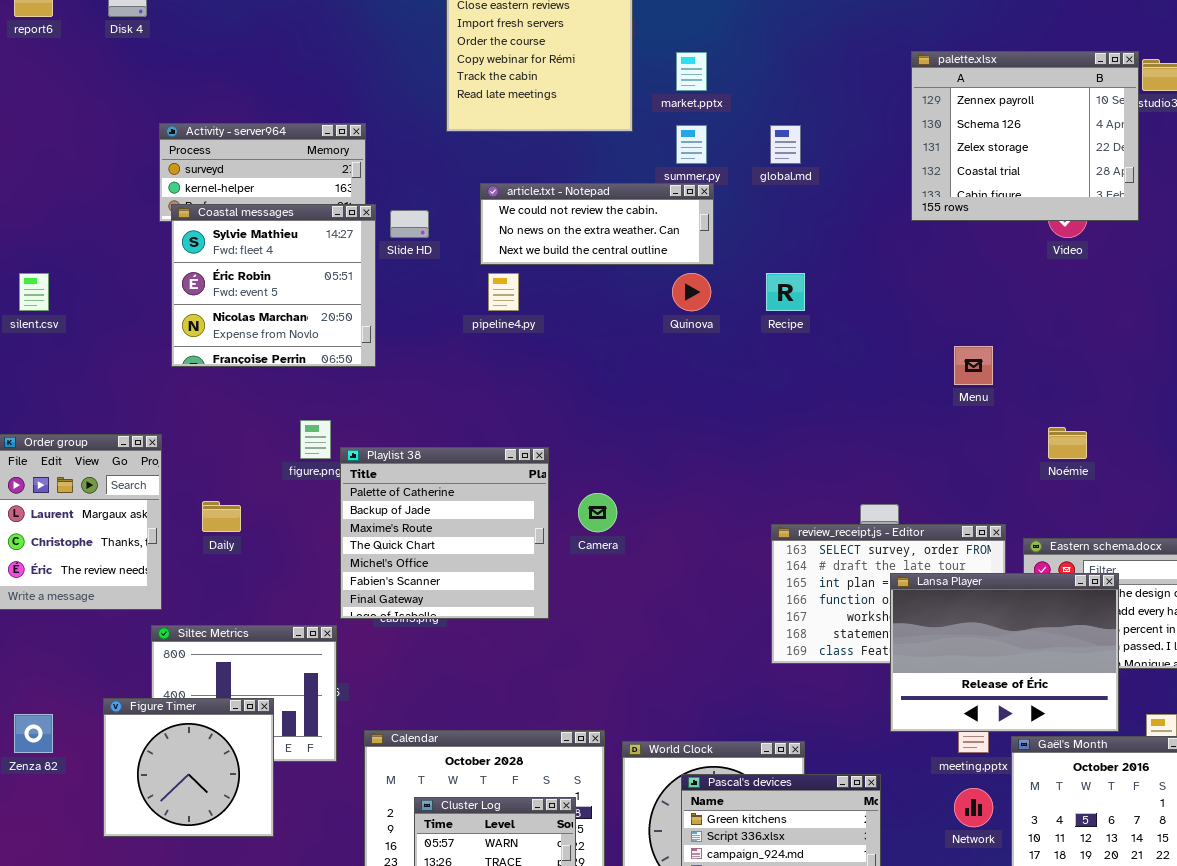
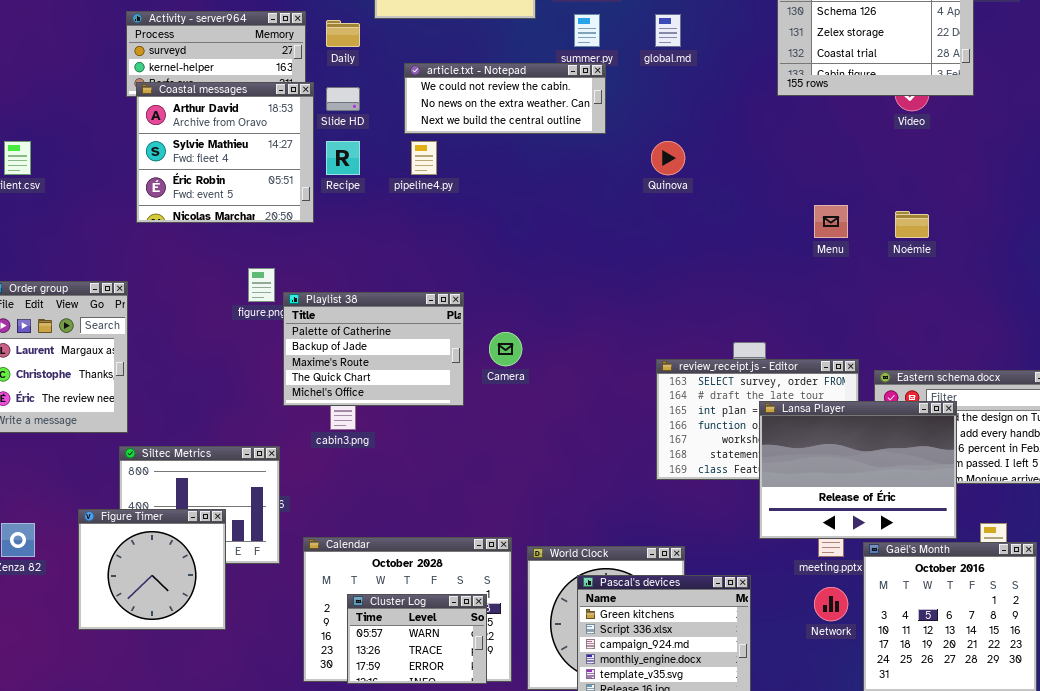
Coastal messages: [171,204,376,367] -> [136,82,314,223], scrolled up 1 row
Quinova: [672,273,711,311] -> [651,141,685,175], moved
Recipe: [766,273,805,311] -> [326,141,360,175], moved
Noémie: [1048,427,1087,459] -> [895,211,929,238], moved
Playlist 38: [340,447,549,619] -> [283,292,464,406], resized
Daily: [202,501,241,532] -> [326,20,360,47], moved

